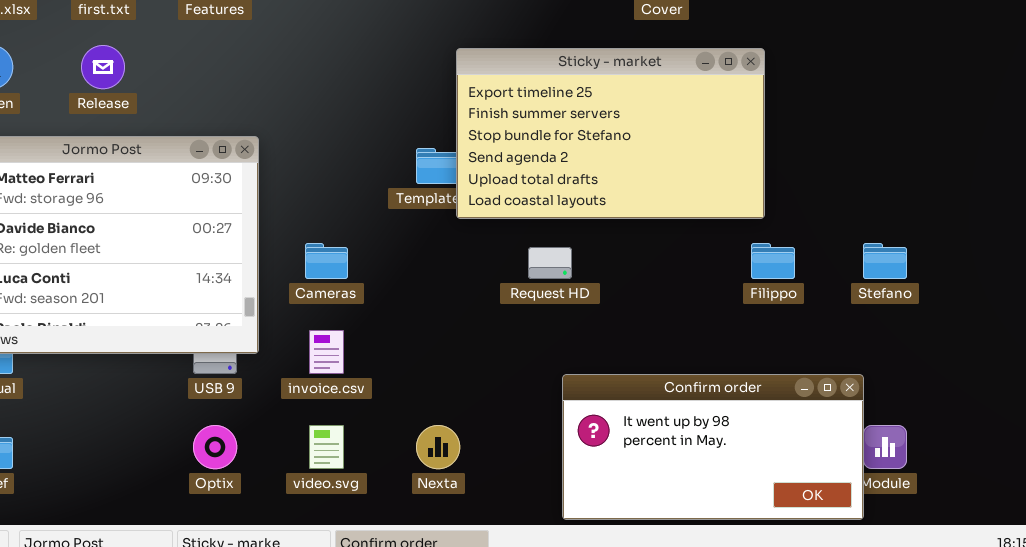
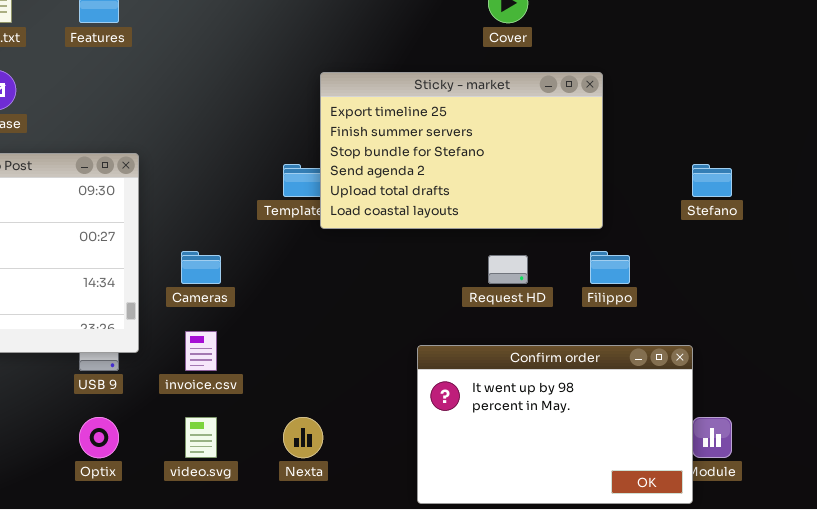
Stefano: [863,243,907,279] -> [692,164,732,197], moved
Request HD: [528,247,572,279] -> [488,255,528,284], moved
Confirm order: [562,374,864,520] -> [417,345,693,504], resized

